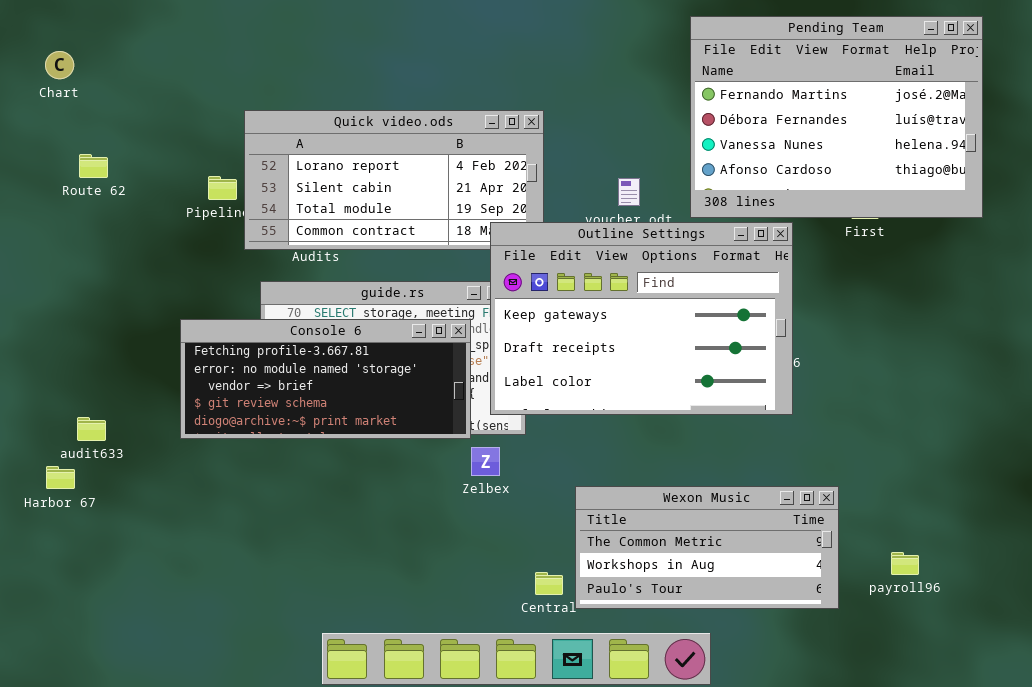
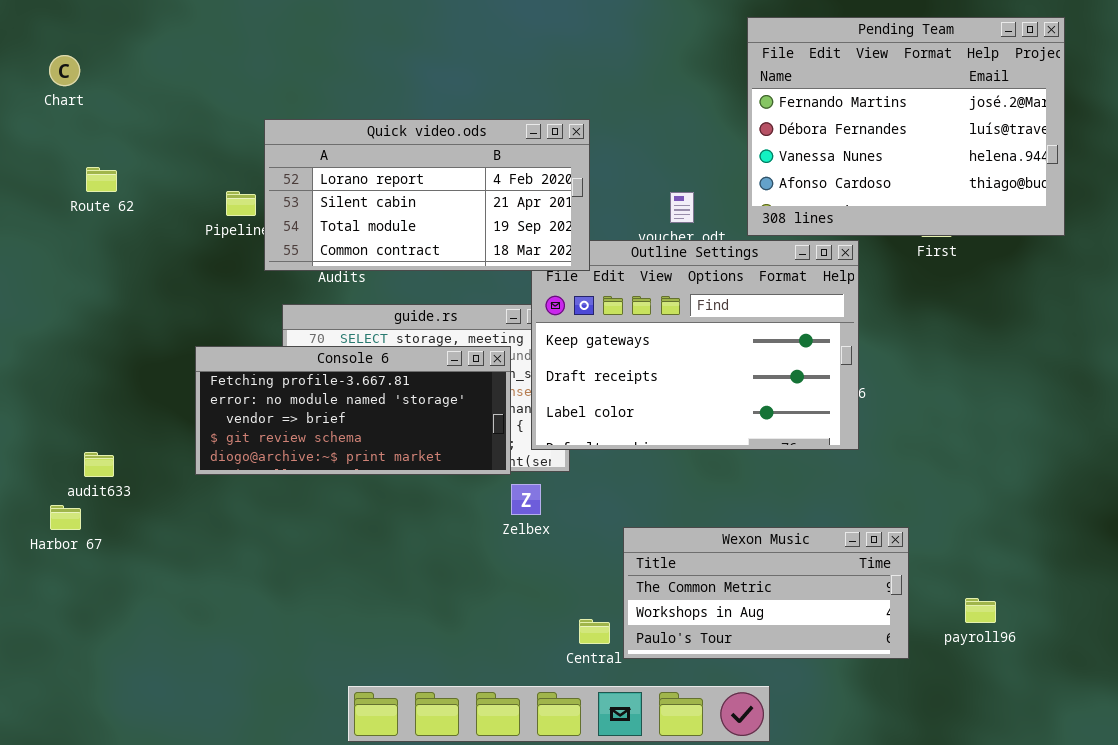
Quick video.ods: [244,110,544,250] -> [264,119,590,271], raised

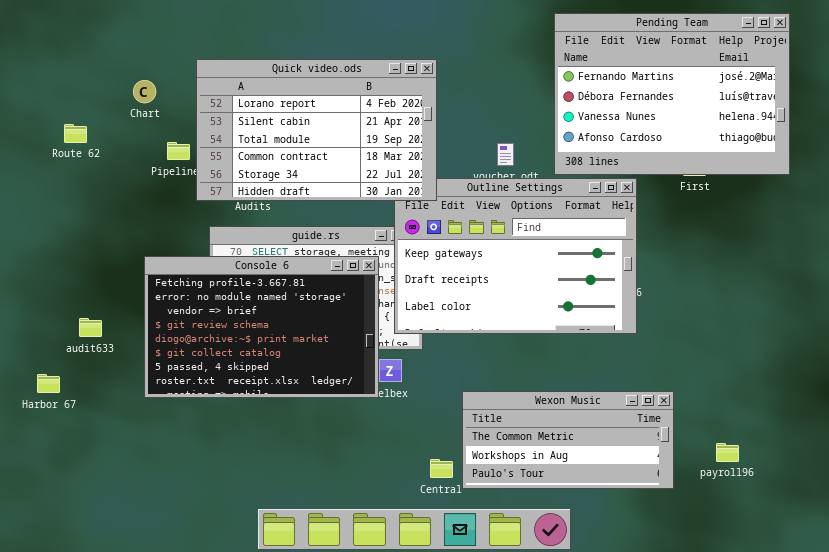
Chart: [49,55,80,86] -> [133,80,156,103], moved
Quick video.ods: [264,119,590,271] -> [196,59,437,201], resized
Console 6: [195,346,511,475] -> [144,256,379,398], resized
audit633: [84,452,114,477] -> [79,318,102,337], moved

